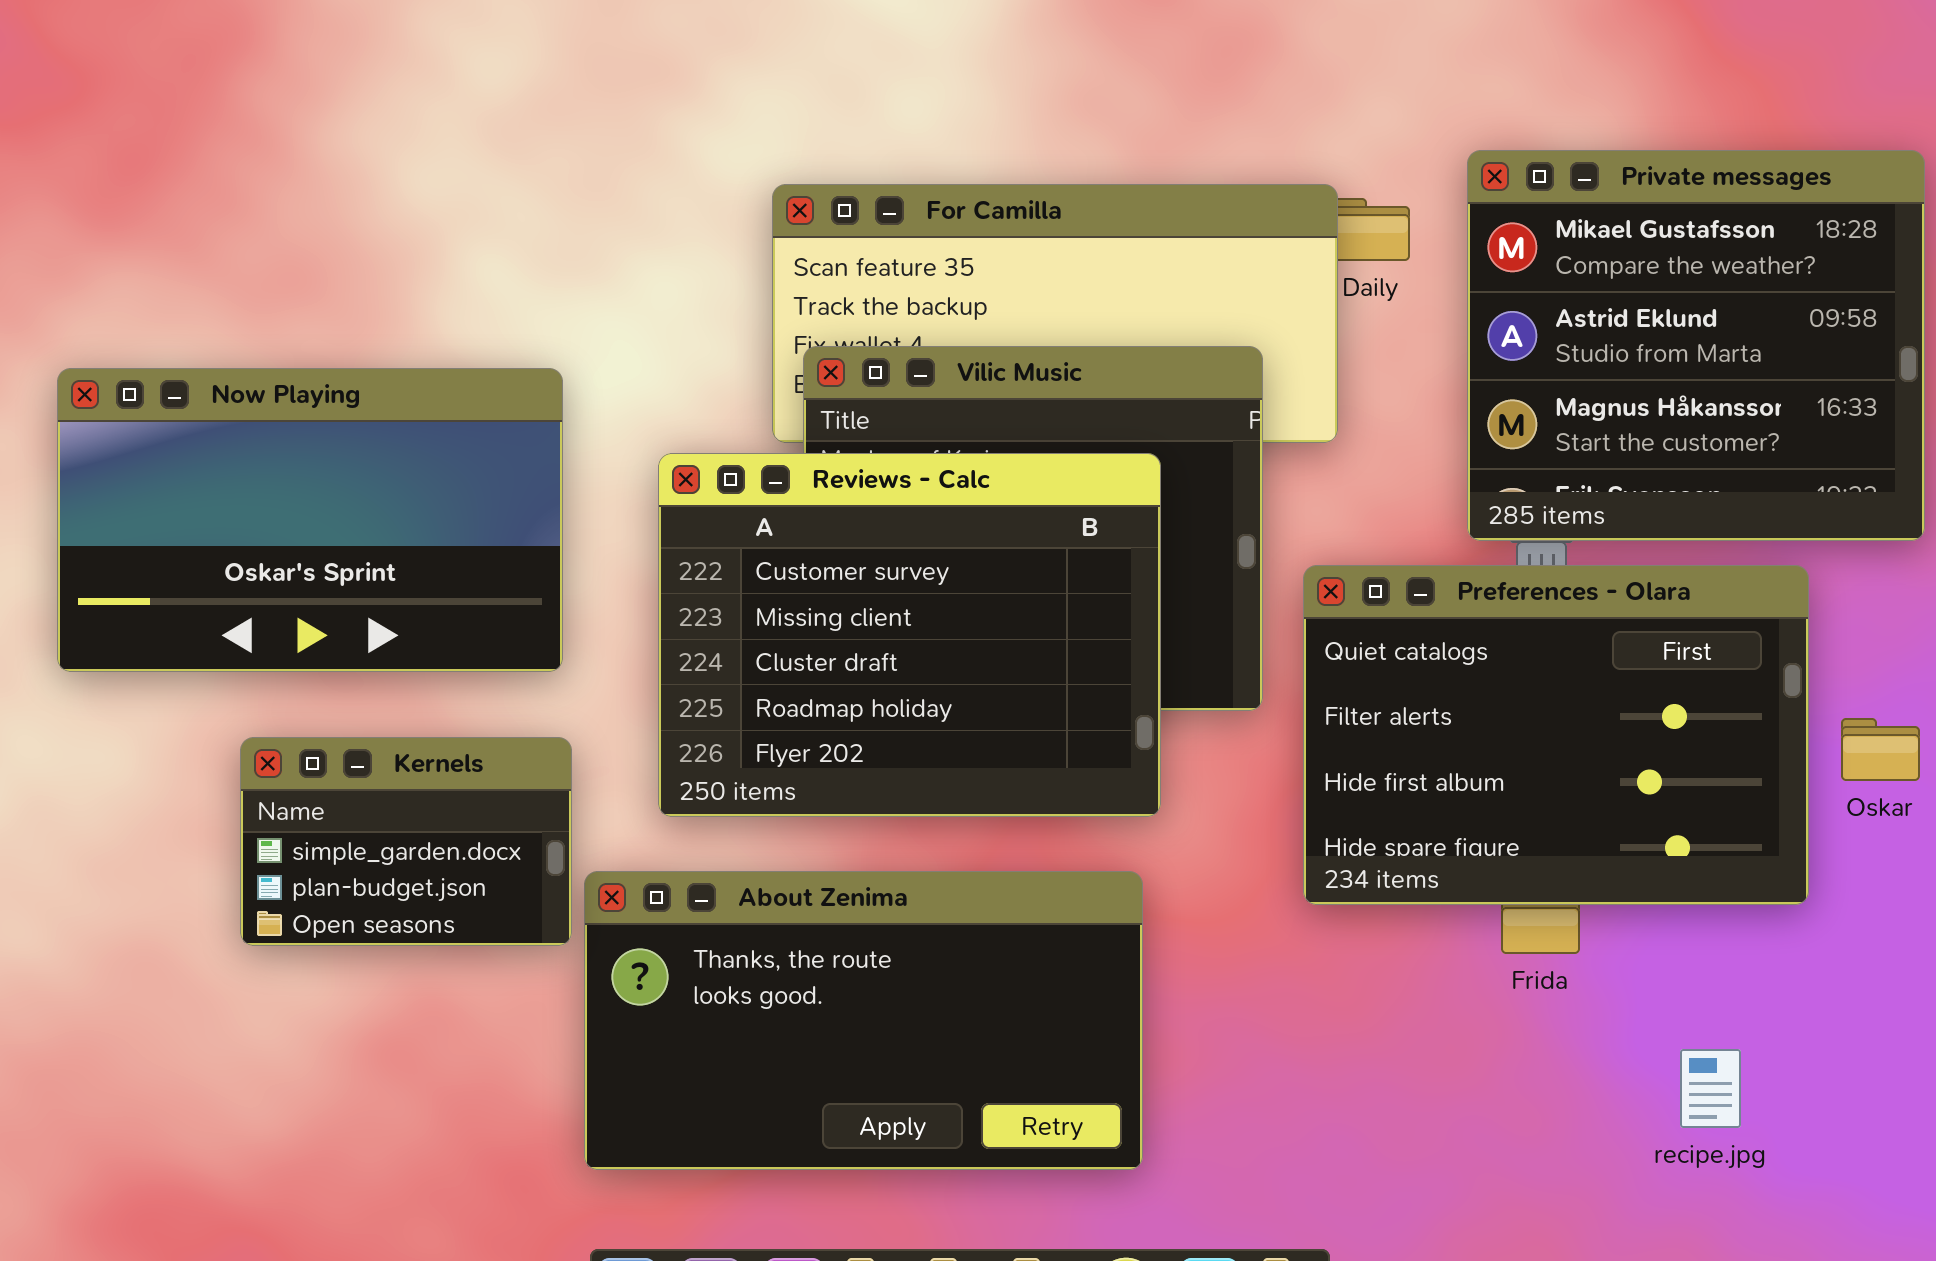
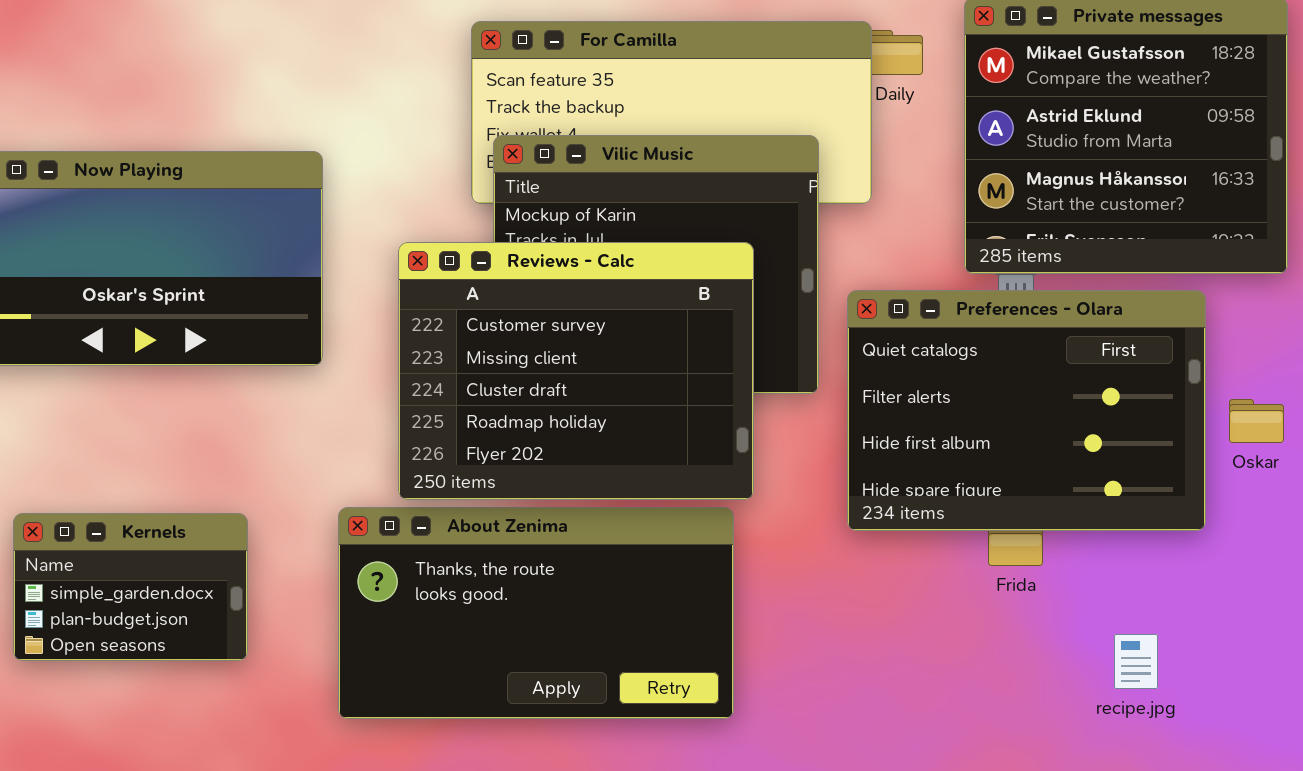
Reviews - Calc: [658,453,1161,817] -> [398,242,754,500], moved
Kernels: [240,737,572,946] -> [13,513,248,661], moved

